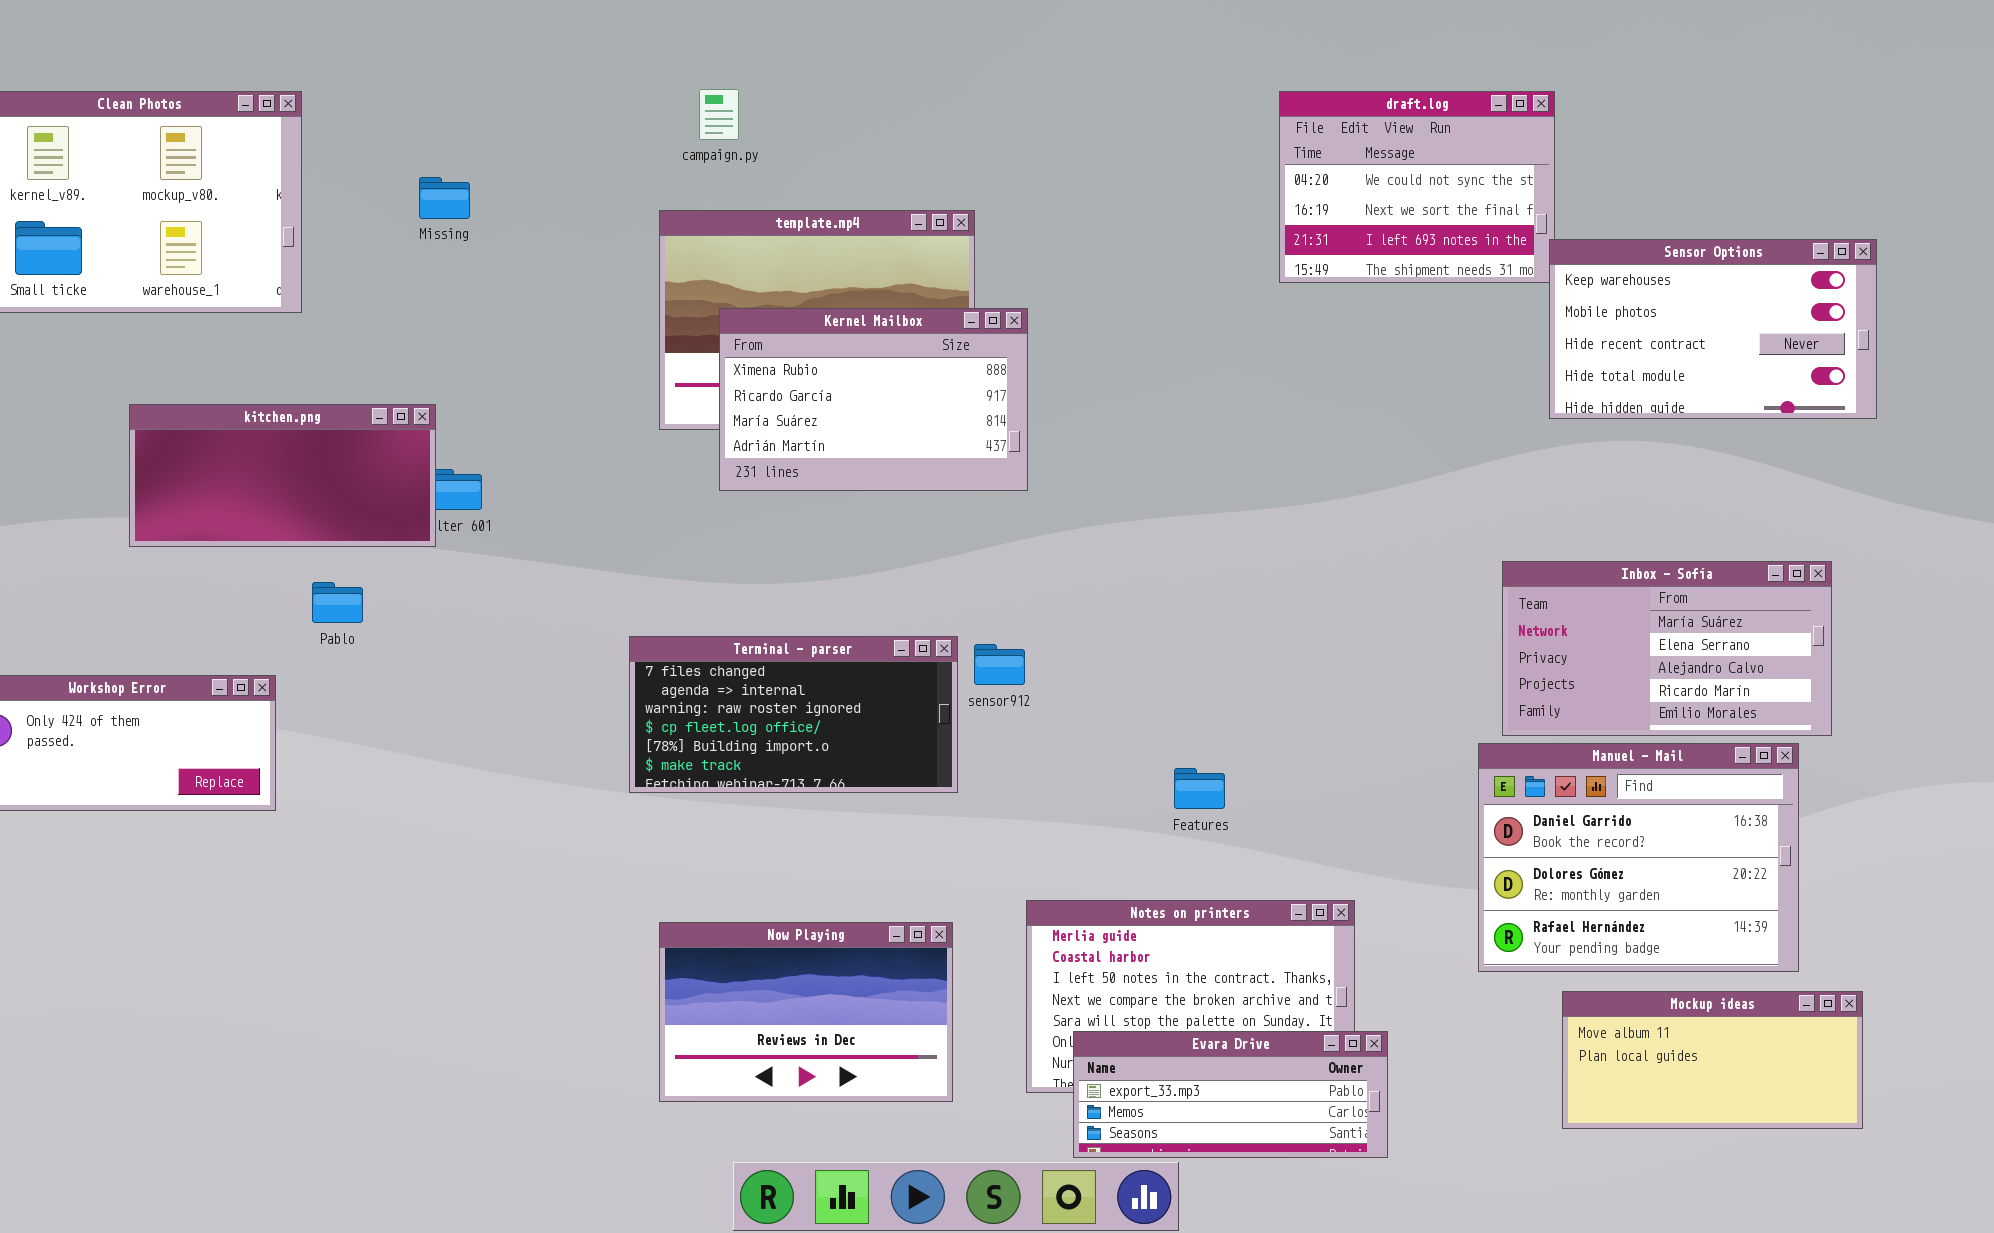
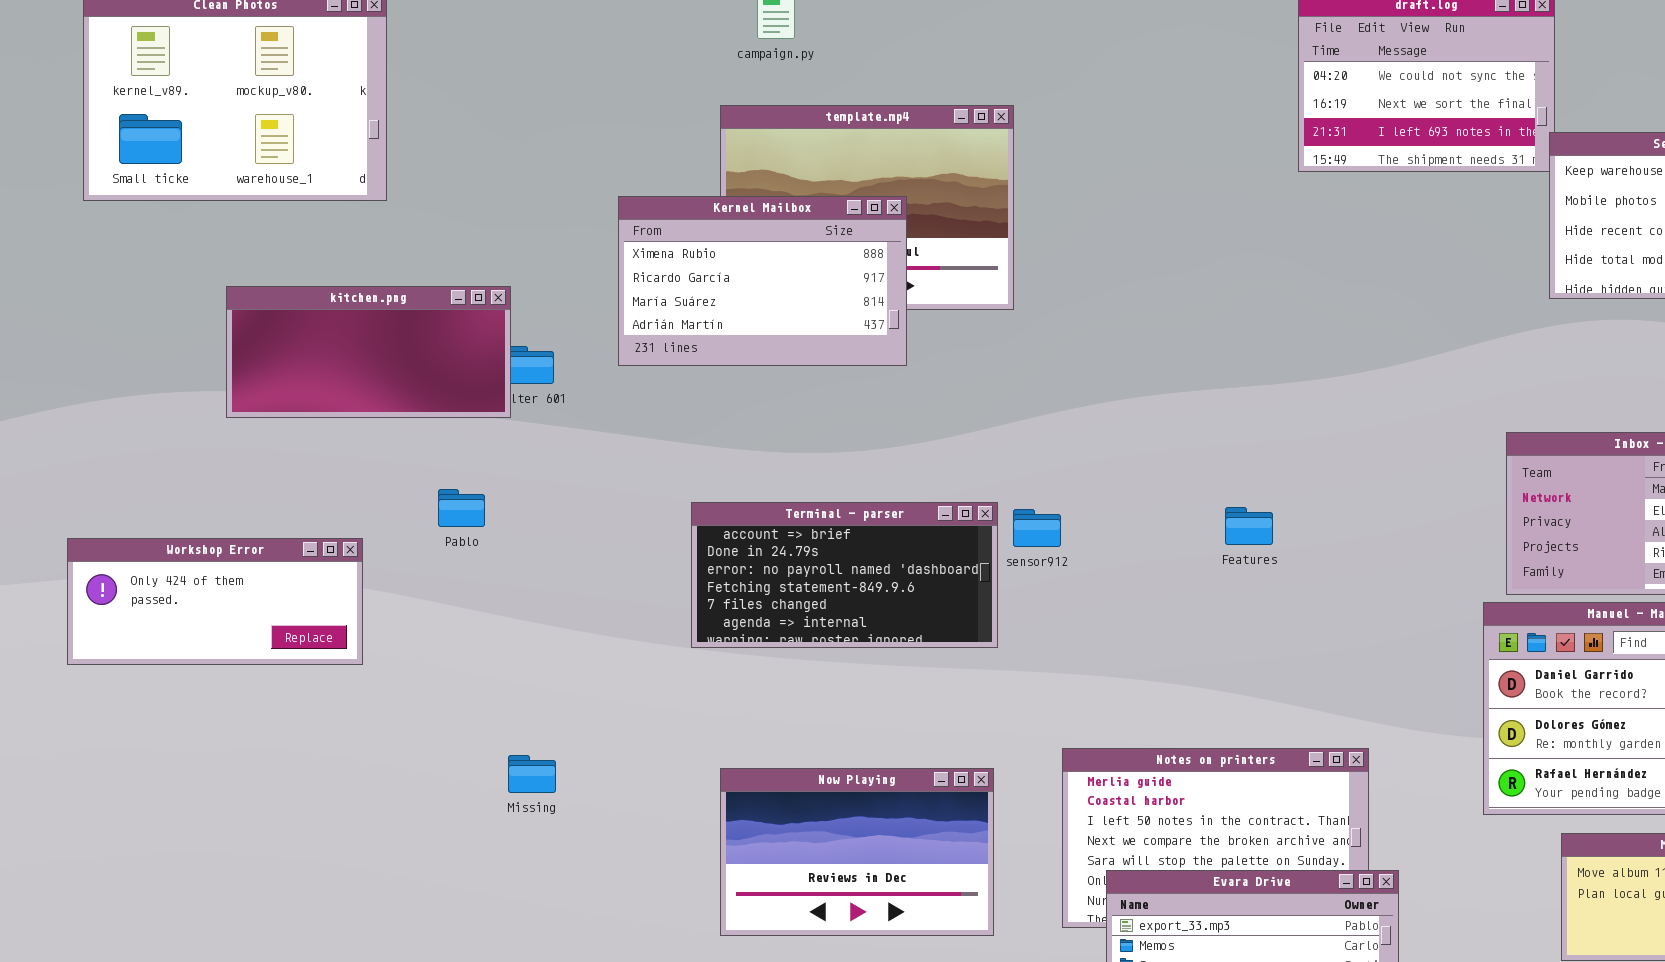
Missing: [419,177,470,219] -> [508,755,556,793], moved
Kernel Mailbox: [719,308,1028,491] -> [618,196,907,366], moved
Pablo: [312,582,363,623] -> [438,489,485,527], moved
Terminal - parser: [629,636,958,793] -> [691,502,998,648], scrolled up 4 rows
Features: [1174,768,1225,809] -> [1225,507,1273,545], moved

